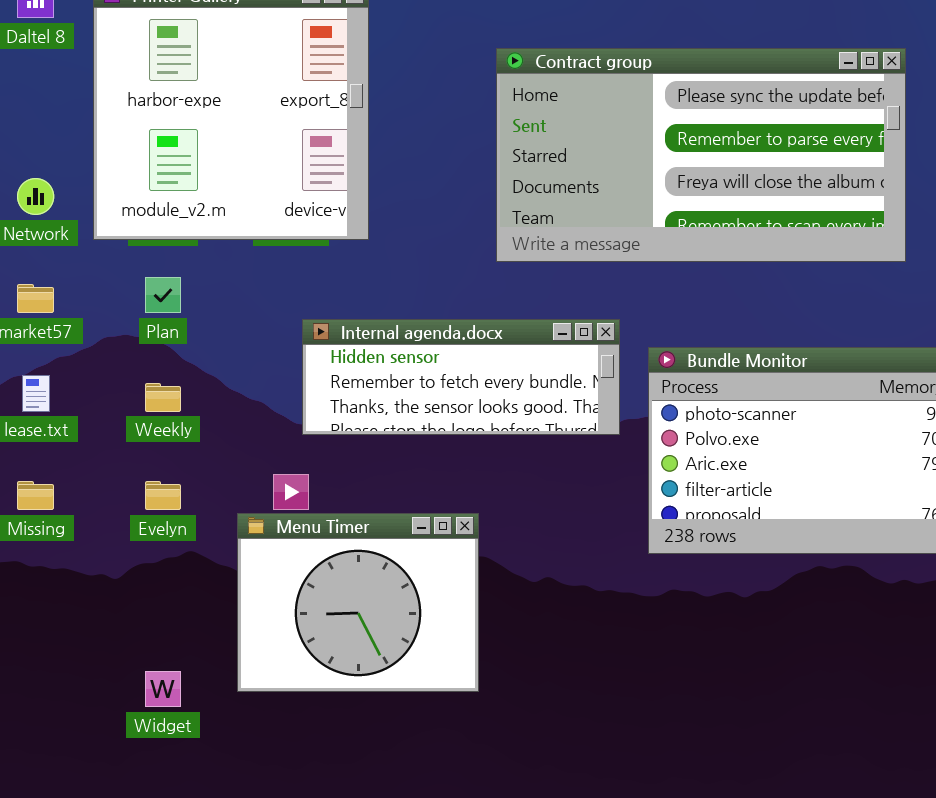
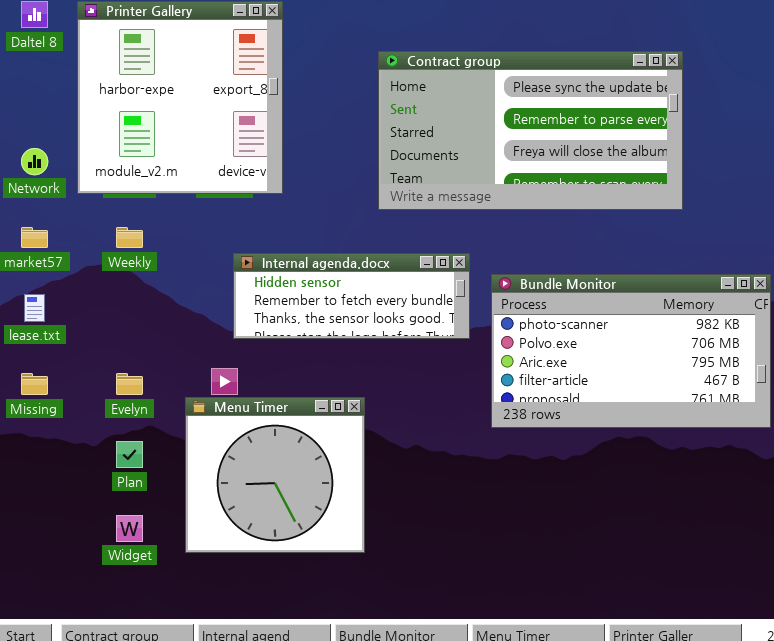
Plan: [145,277,181,313] -> [116,441,143,468], moved
Weekly: [145,383,181,412] -> [116,227,143,248], moved
Menu Timer: [237,513,479,692] -> [185,397,365,553], resized

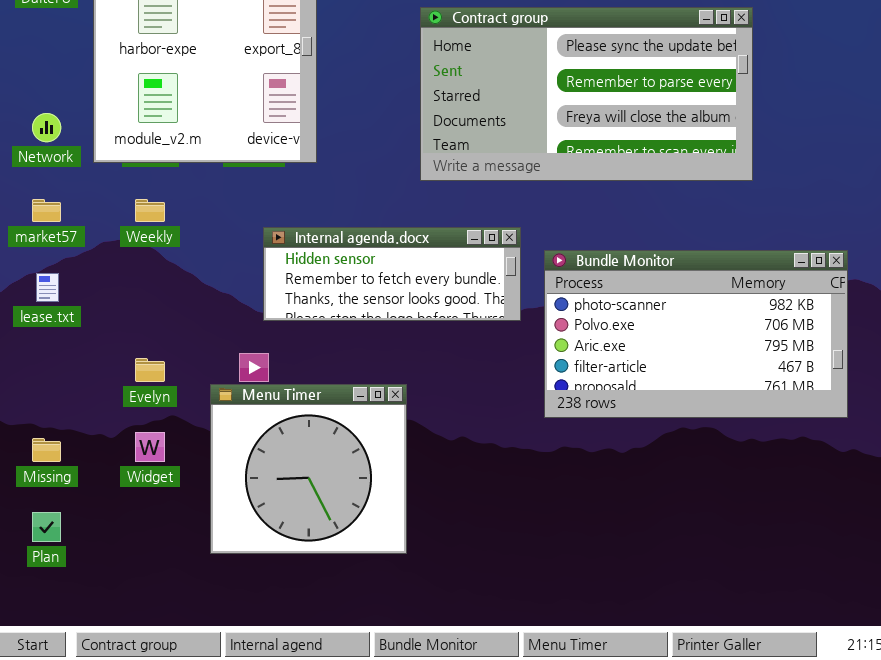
Missing: [21,373,48,395] -> [32,438,61,462], moved
Plan: [116,441,143,468] -> [32,512,61,542], moved
Widget: [116,515,143,542] -> [135,432,165,462], moved

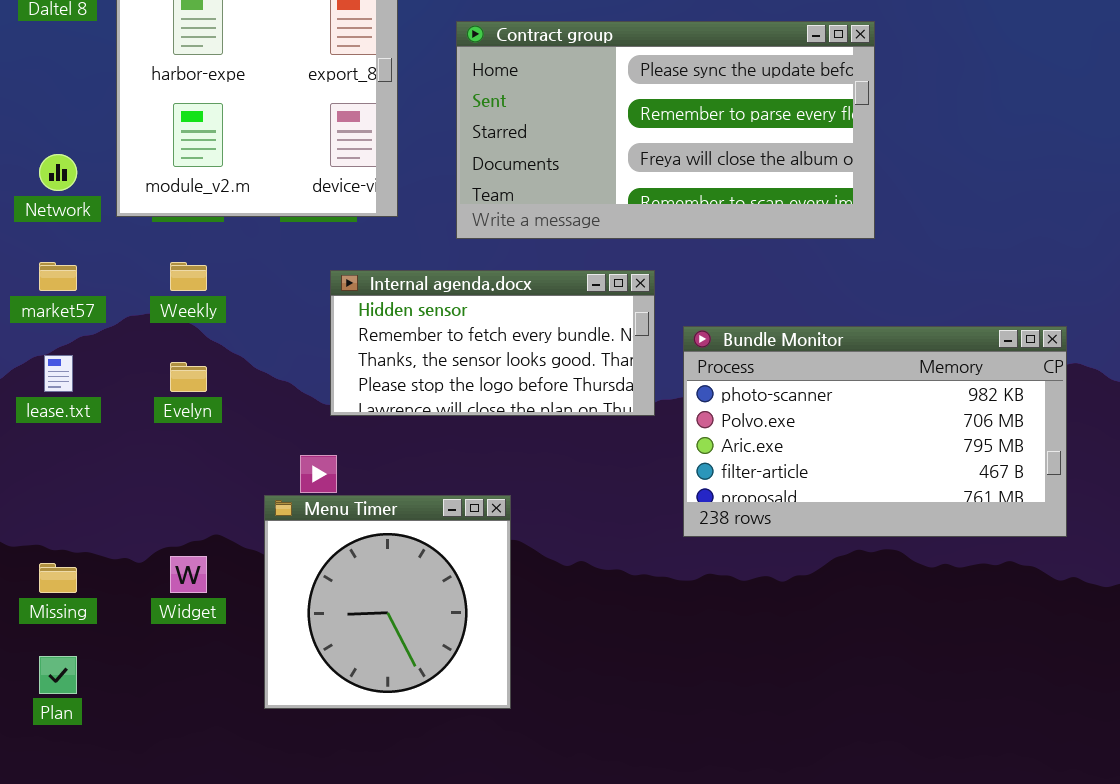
Contract group: [420,7,753,181] -> [456,21,875,239], moved
Internal agenda.docx: [263,227,521,321] -> [330,270,655,416], resized
Evelyn: [135,358,165,382] -> [170,362,207,392], moved

